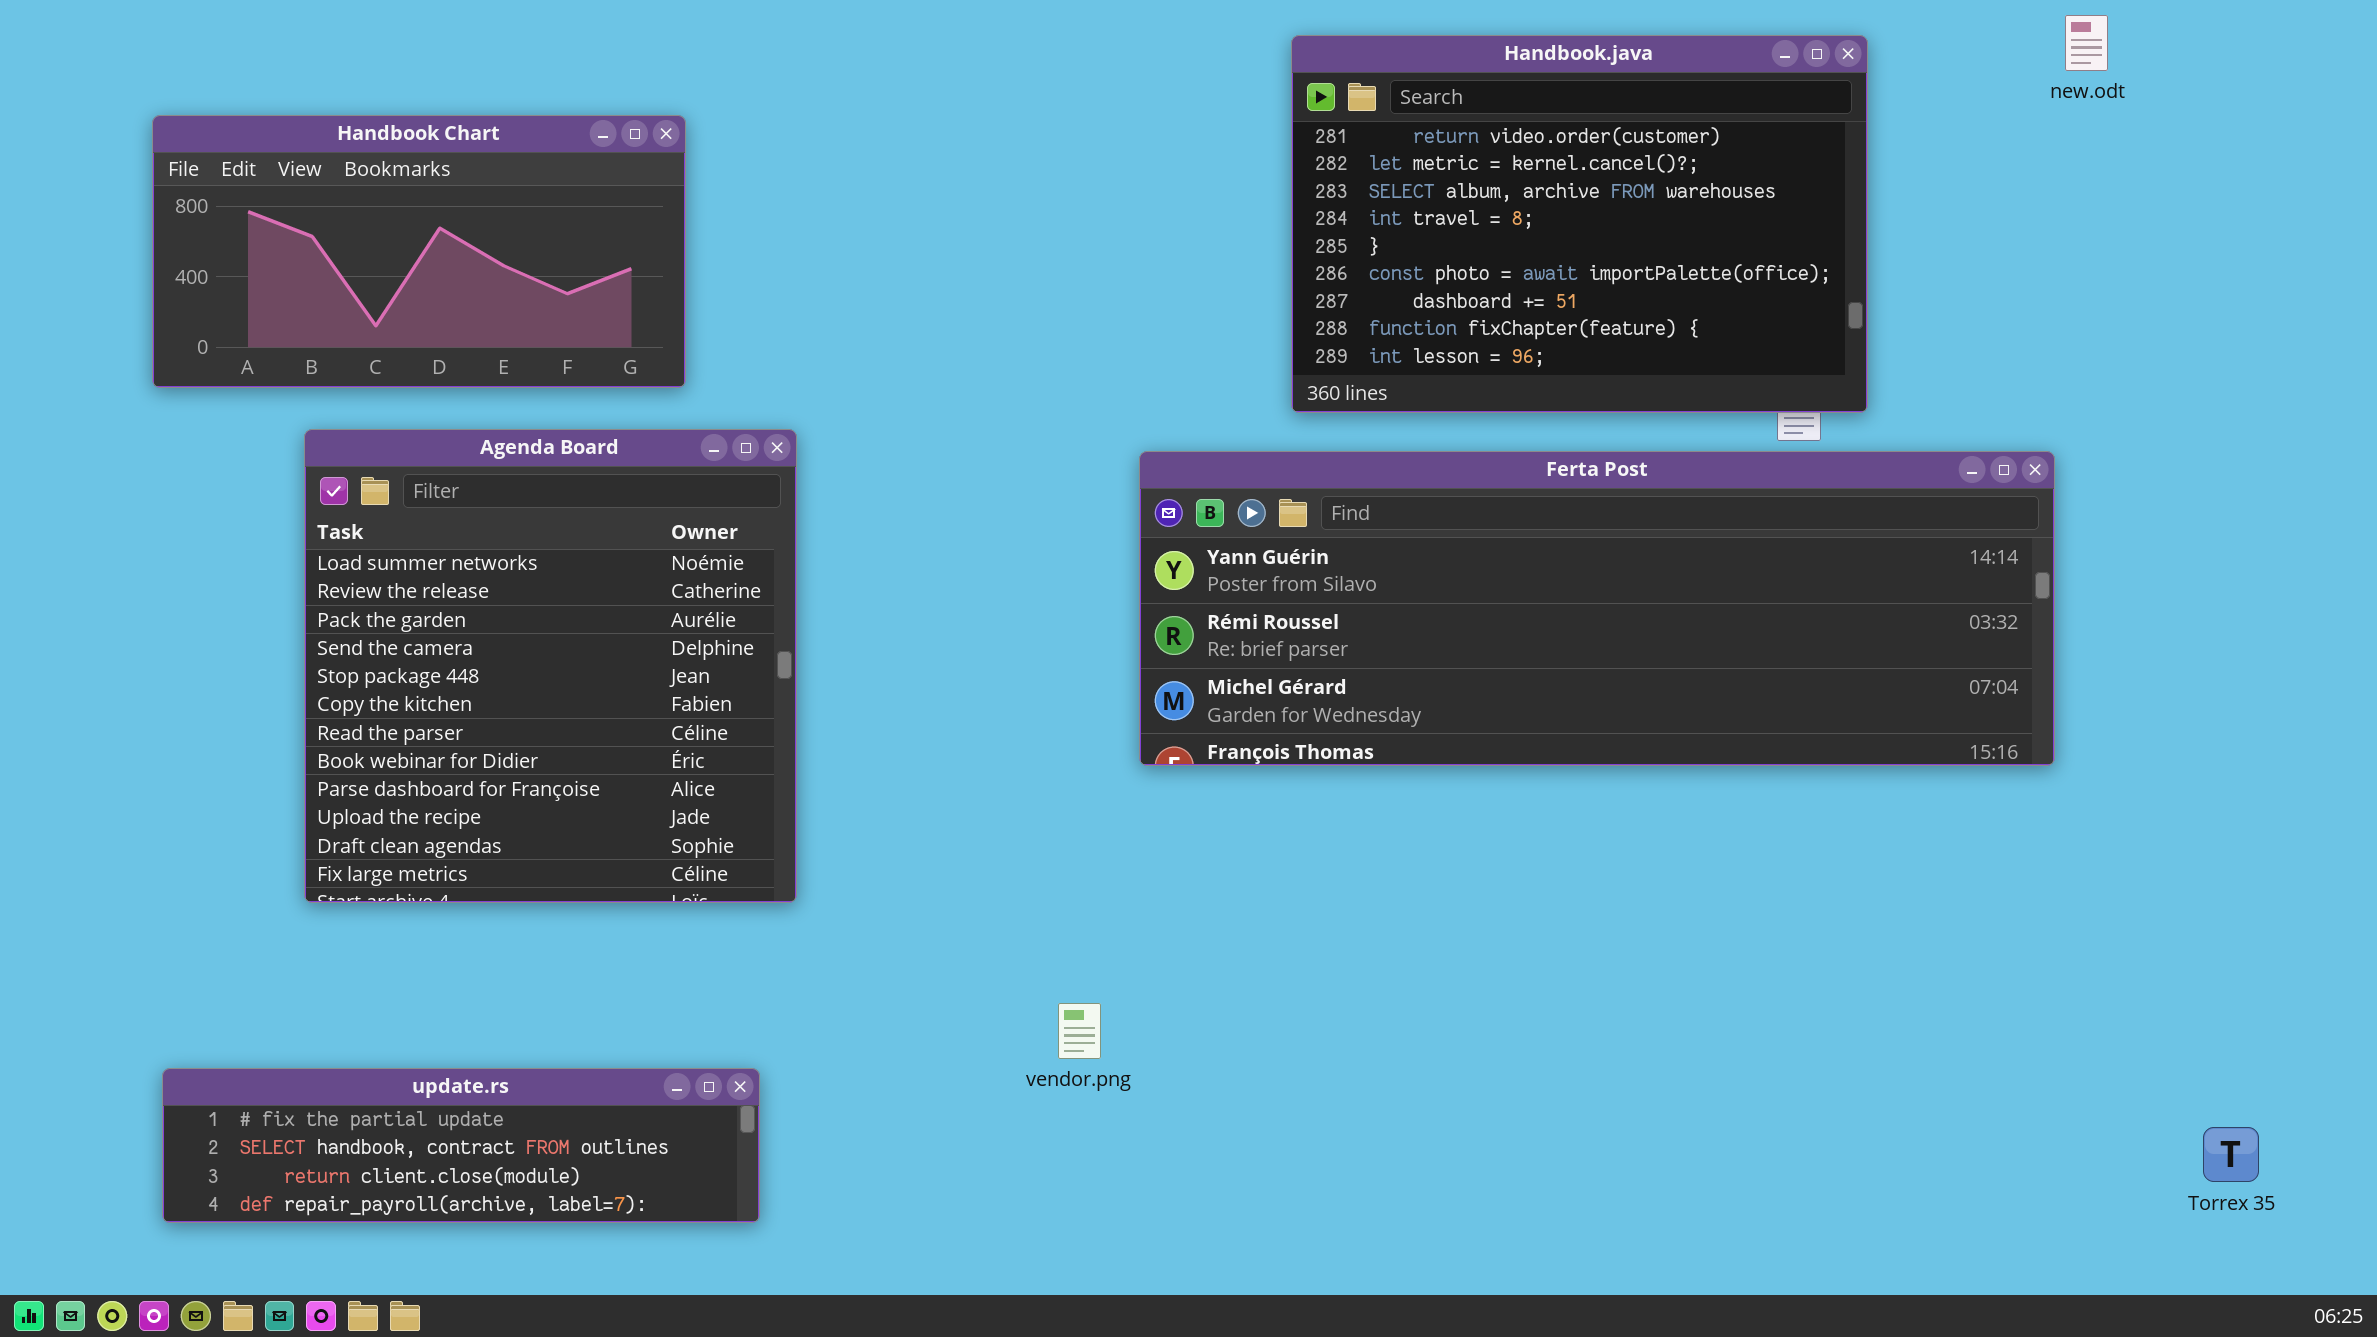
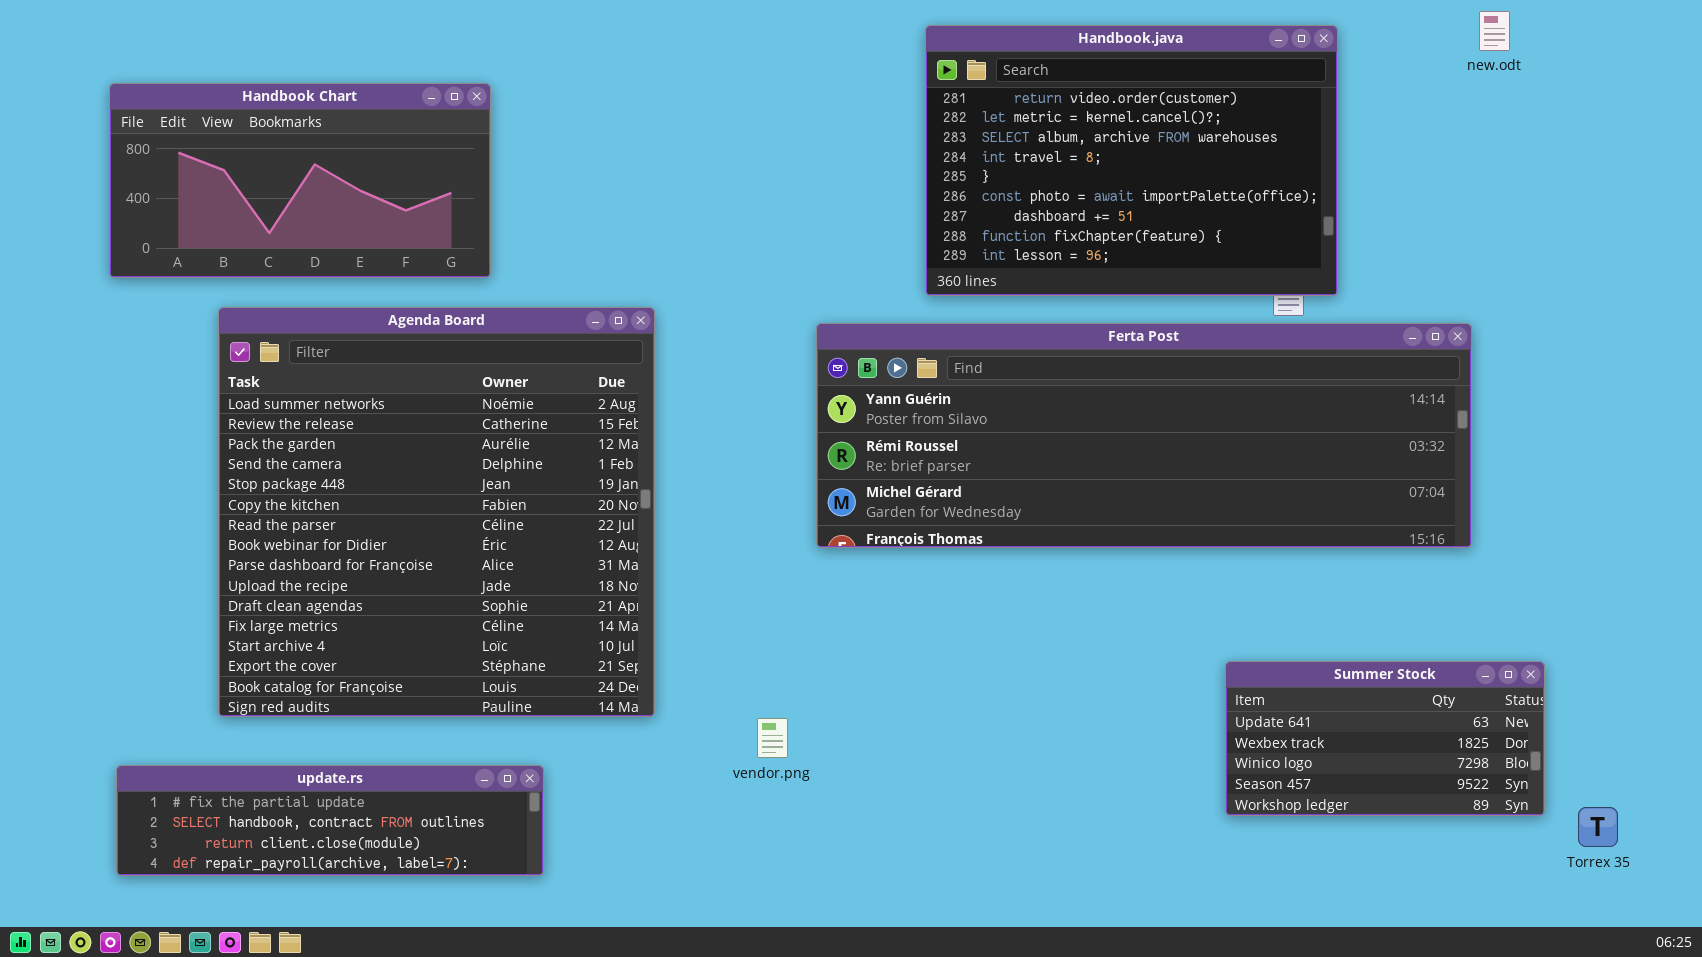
Agenda Board: [304,429,797,903] -> [218,307,655,717], resized
Summer Stock: none -> [1225,661,1545,816], opened

